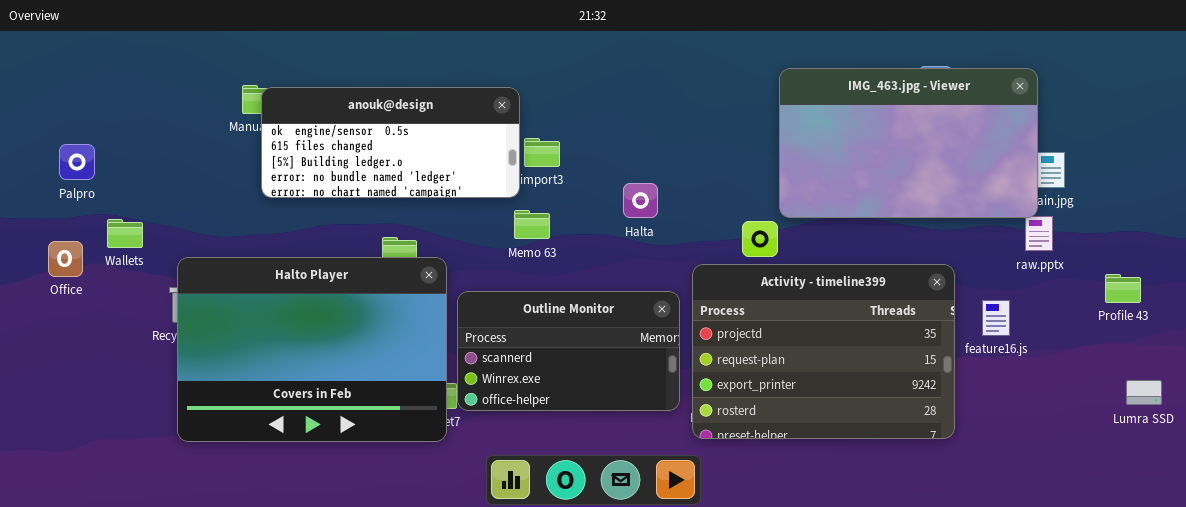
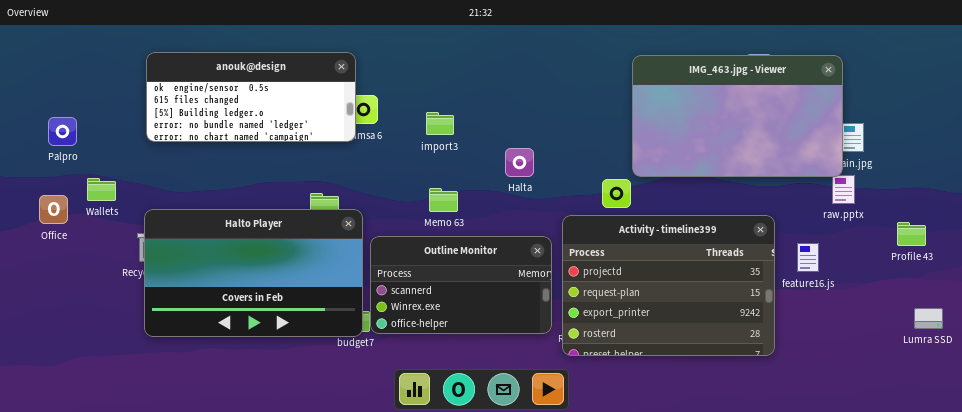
anouk@design: [261,87,520,198] -> [146,52,356,142], moved
Memo 63: [514,210,550,239] -> [429,188,458,212], moved
Halto Player: [177,257,447,442] -> [144,209,363,337], resized

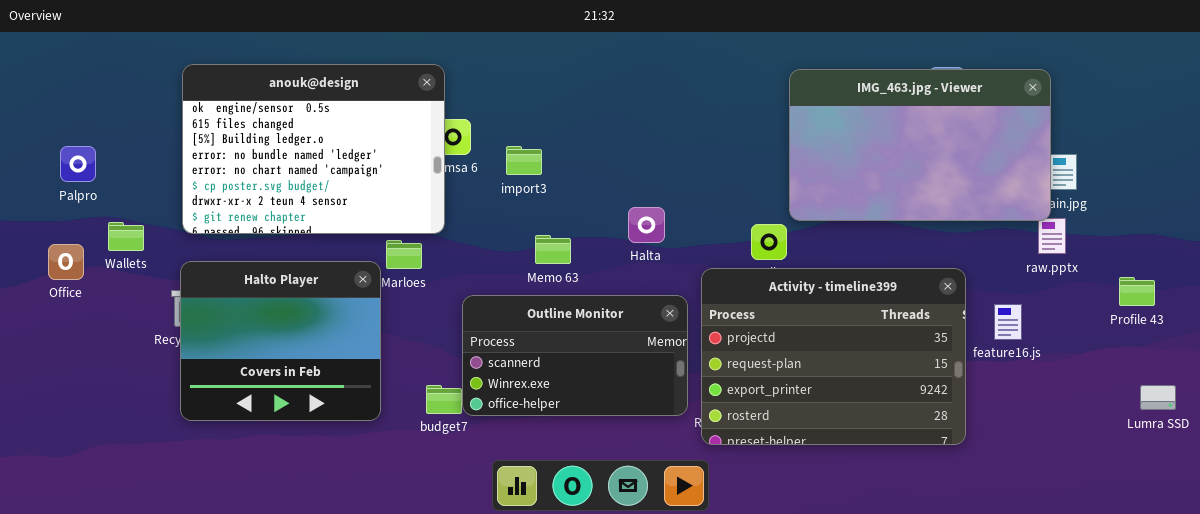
anouk@design: [146,52,356,142] -> [182,64,445,234], resized
import3: [426,112,454,135] -> [506,146,542,175], moved
Halta: [505,148,534,177] -> [628,207,665,243], moved
Halto Player: [144,209,363,337] -> [180,261,381,421], resized

